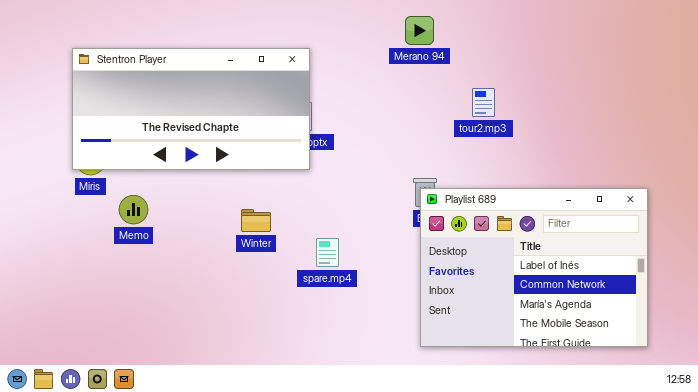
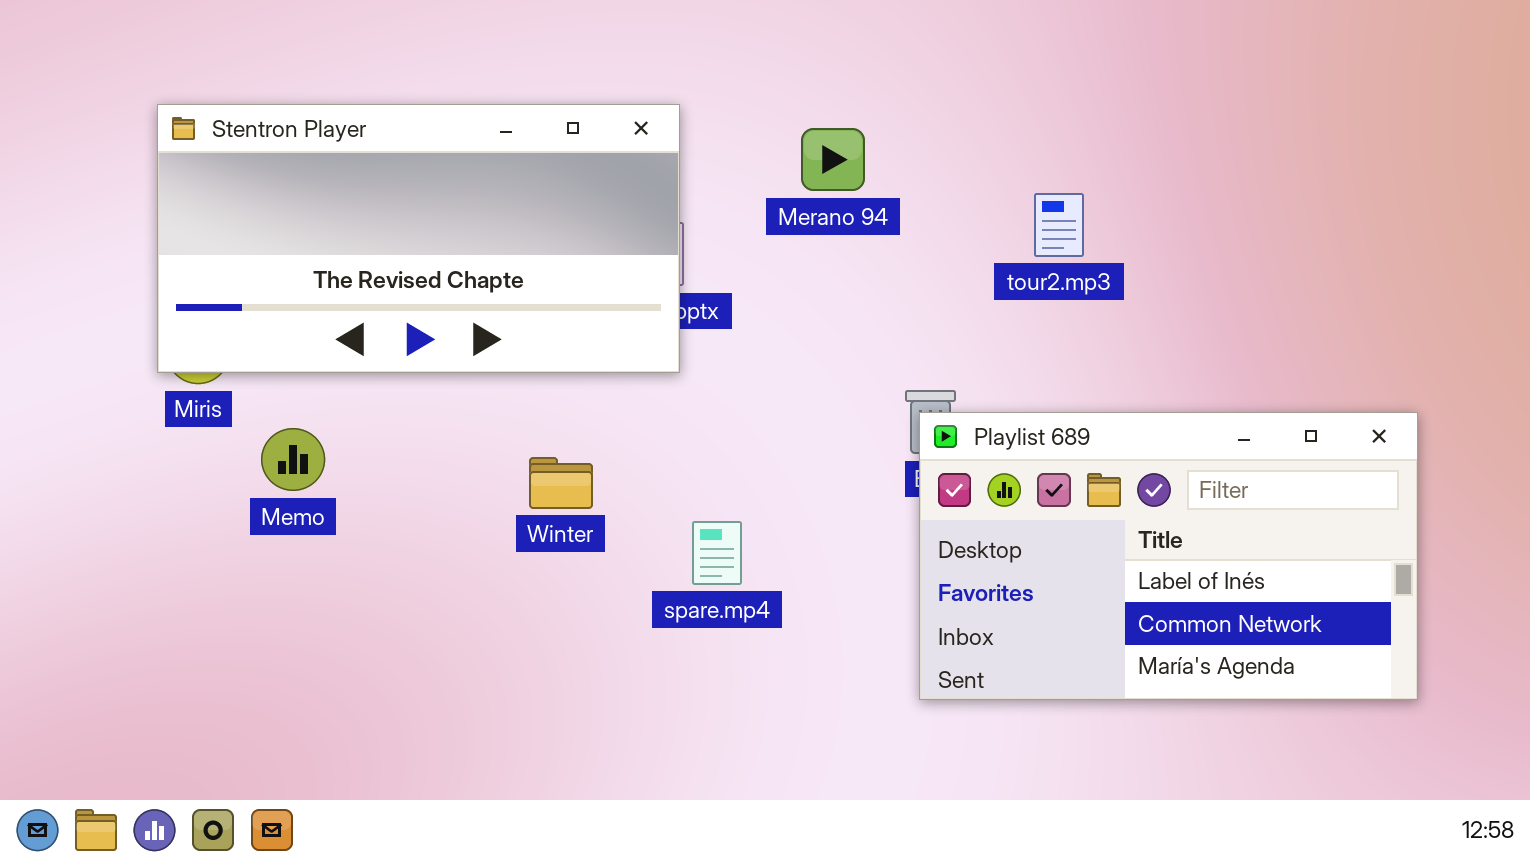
Merano 94: [405,16,434,45] -> [801,128,865,191], moved
Playlist 689: [420,188,648,347] -> [919,412,1418,700], resized

